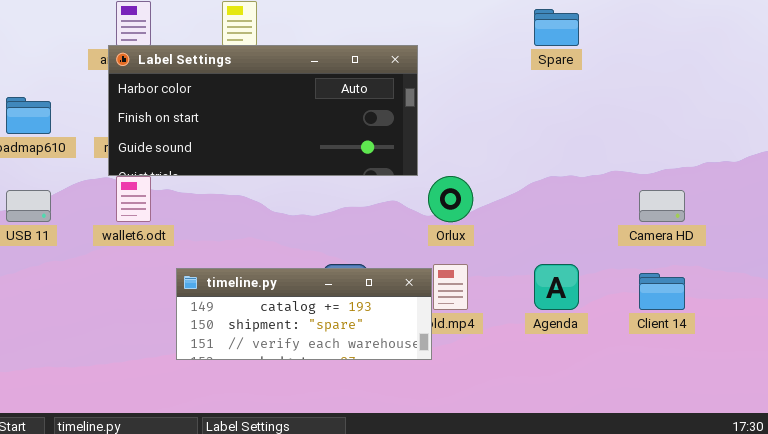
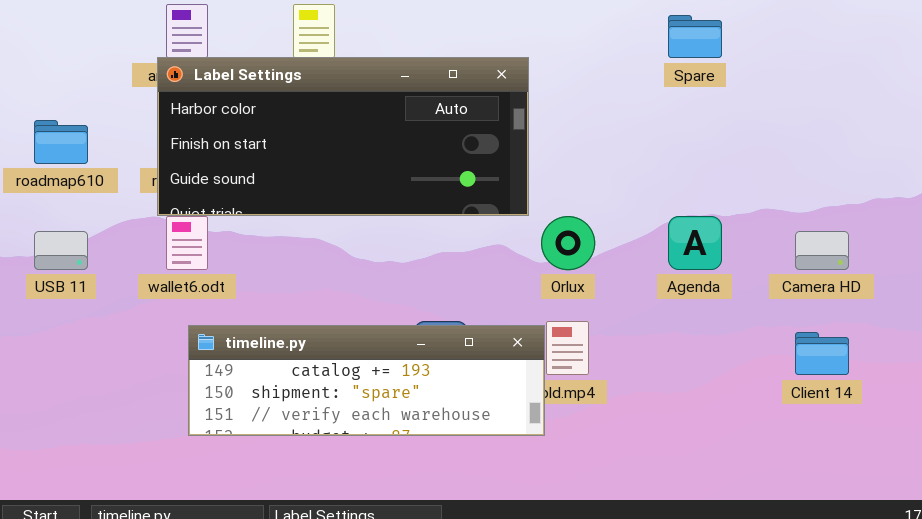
Agenda: [534,264,579,310] -> [668,216,722,270], moved
timeline.py: [176,268,432,360] -> [188,325,545,436], resized

